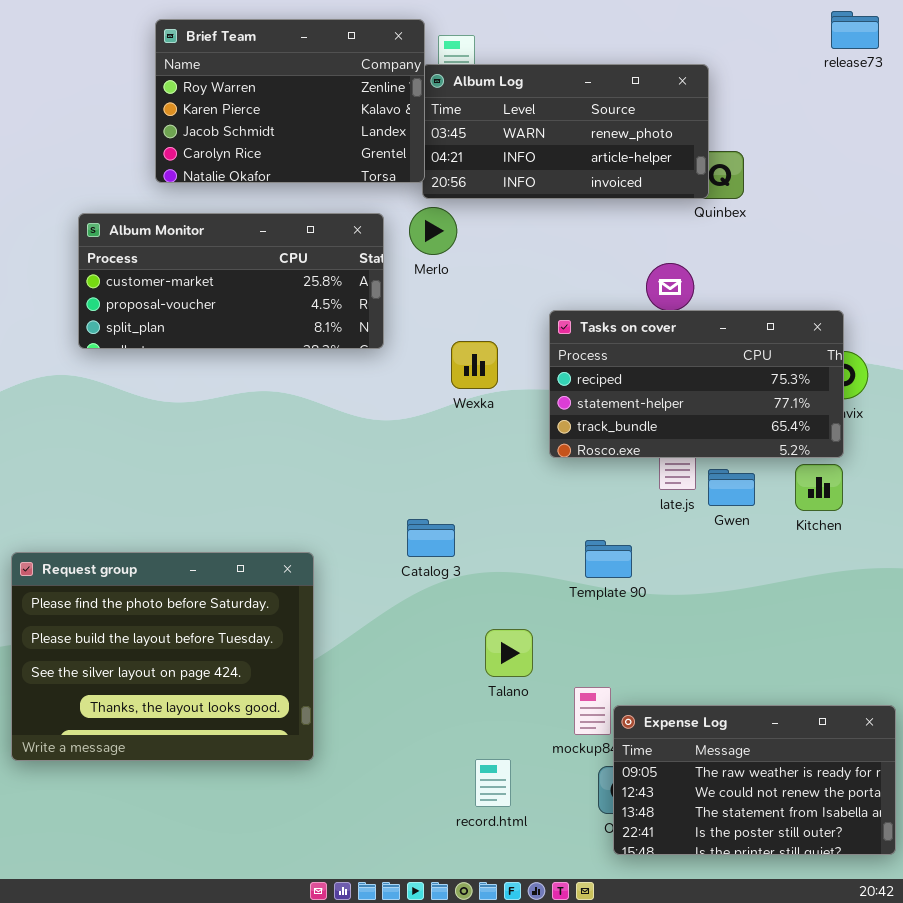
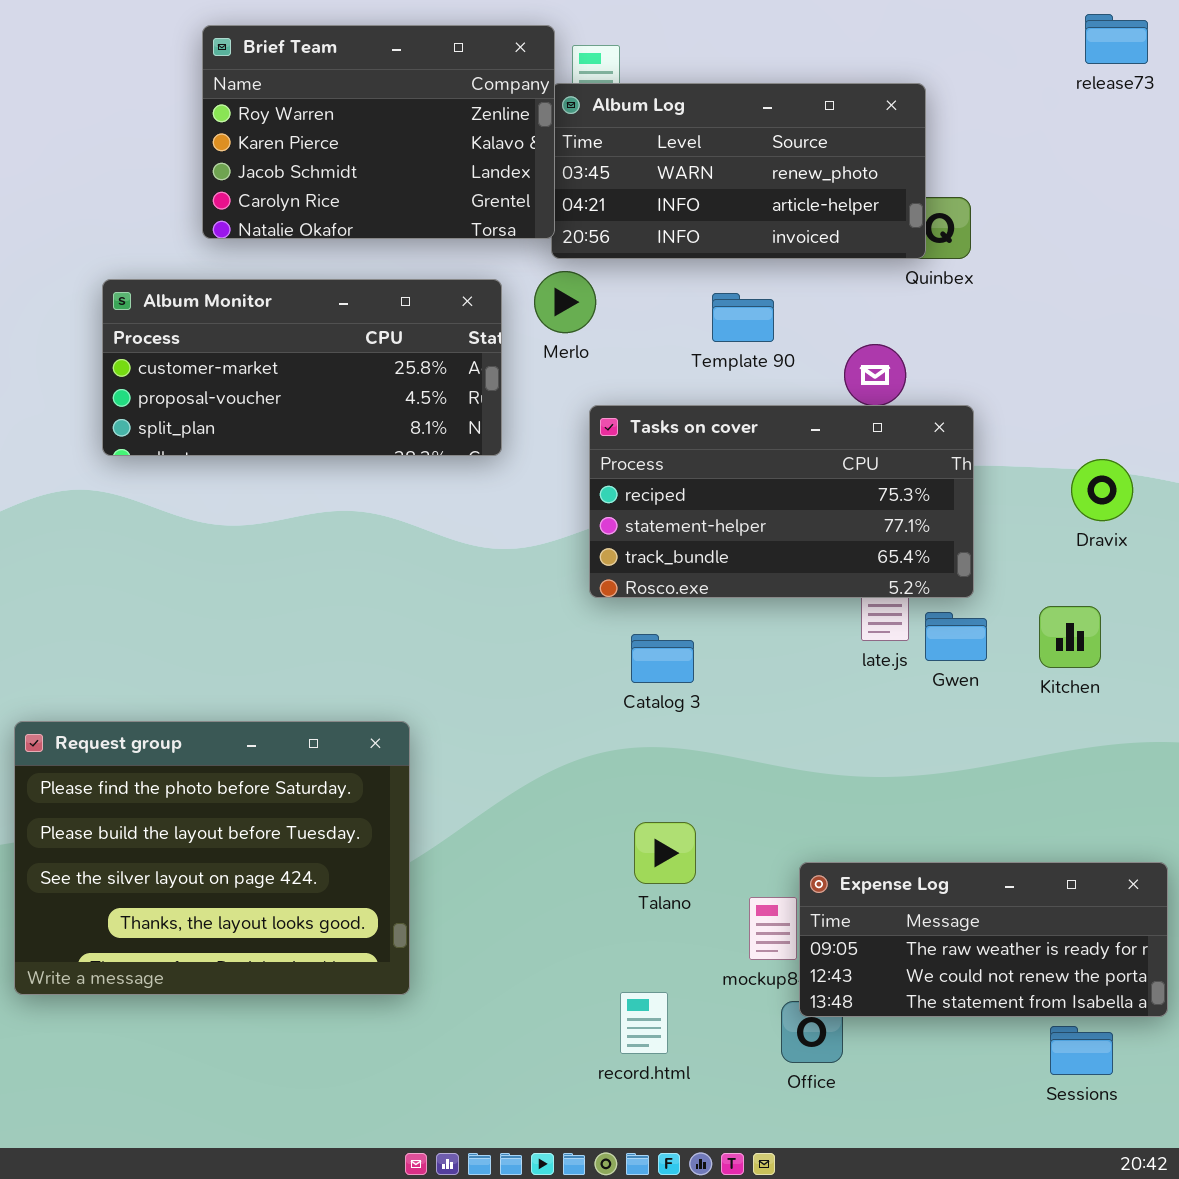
Tasks on cover: [549,310,844,458] -> [589,405,974,598], moved
Catalog 3: [407,519,455,557] -> [631,634,694,683], moved
Template 90: [585,540,632,578] -> [712,293,774,342], moved
Expense Log: [613,705,896,855] -> [799,862,1168,1017], moved, resized

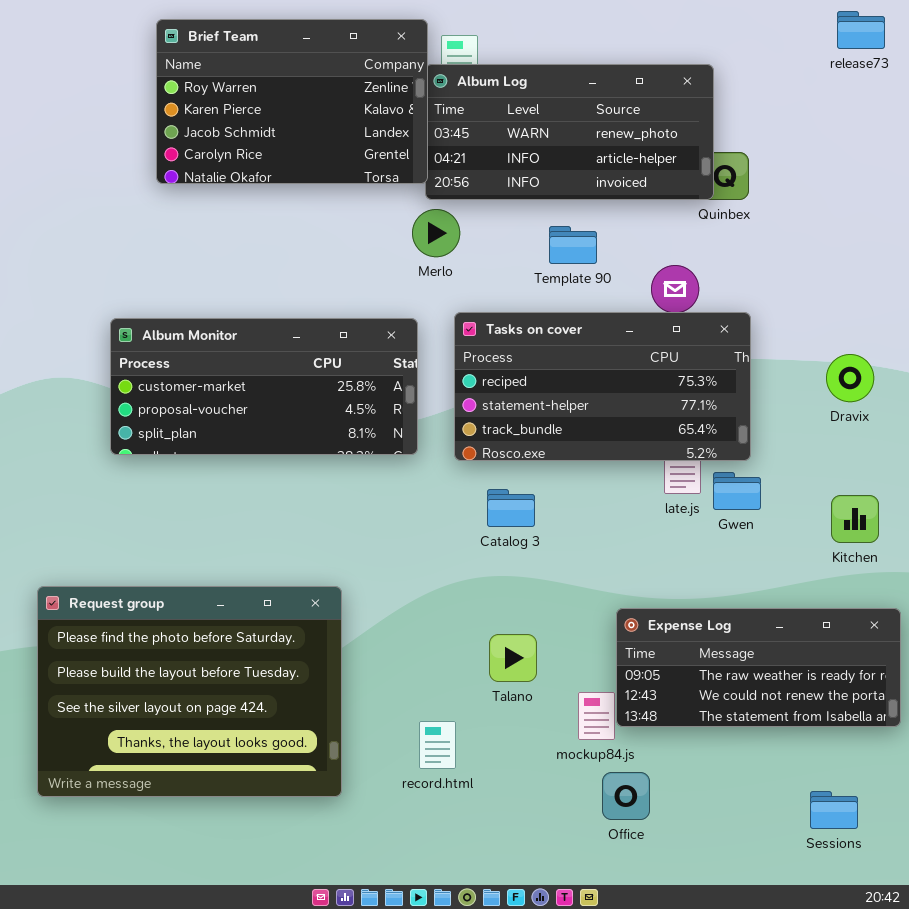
Album Monitor: [102,279,502,456] -> [110,318,418,455], moved
Kitchen: [1039,606,1101,668] -> [831,495,879,543], moved
Request group: [14,721,410,995] -> [37,586,342,797], moved
Expense Log: [799,862,1168,1017] -> [616,608,901,727], moved
record.html: [620,992,668,1054] -> [419,721,456,769], moved

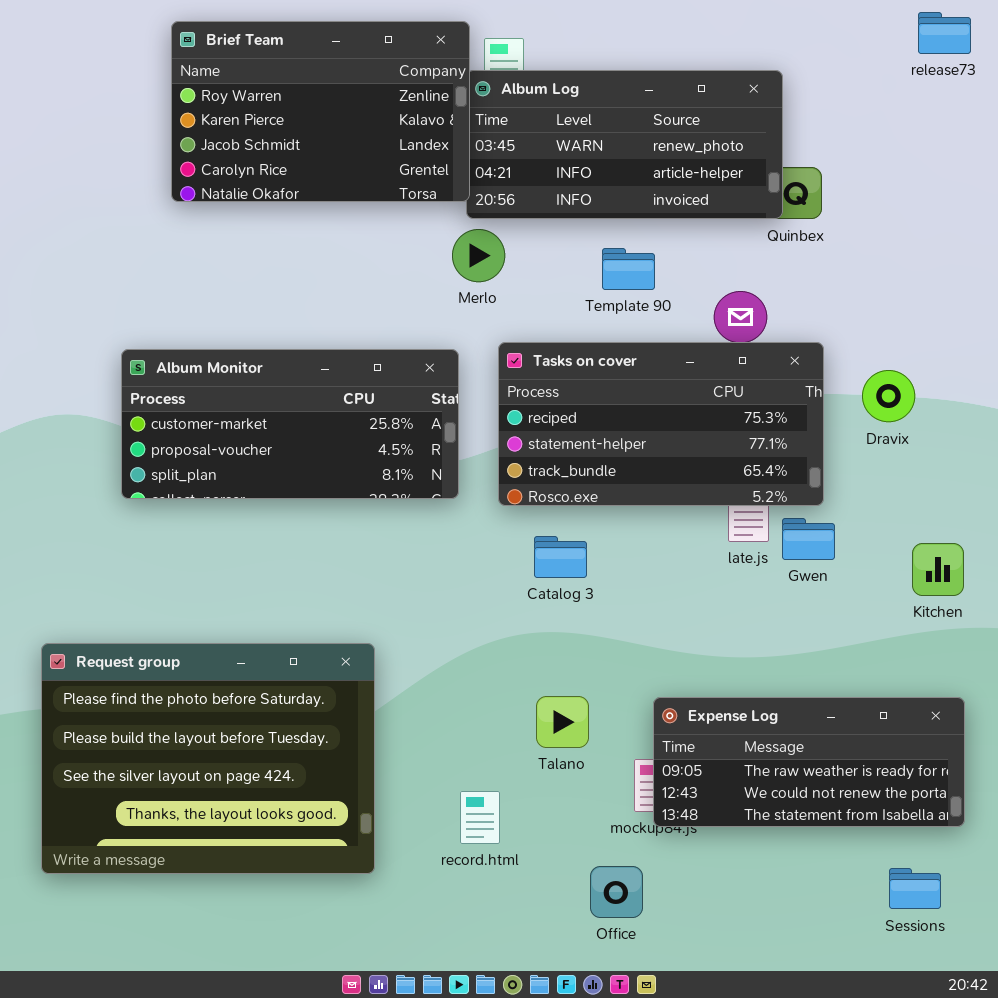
Dravix: [826,354,874,402] -> [862,370,915,422], moved
Expense Log: [616,608,901,727] -> [653,697,965,827], moved
Office: [602,772,650,820] -> [590,866,643,918], moved

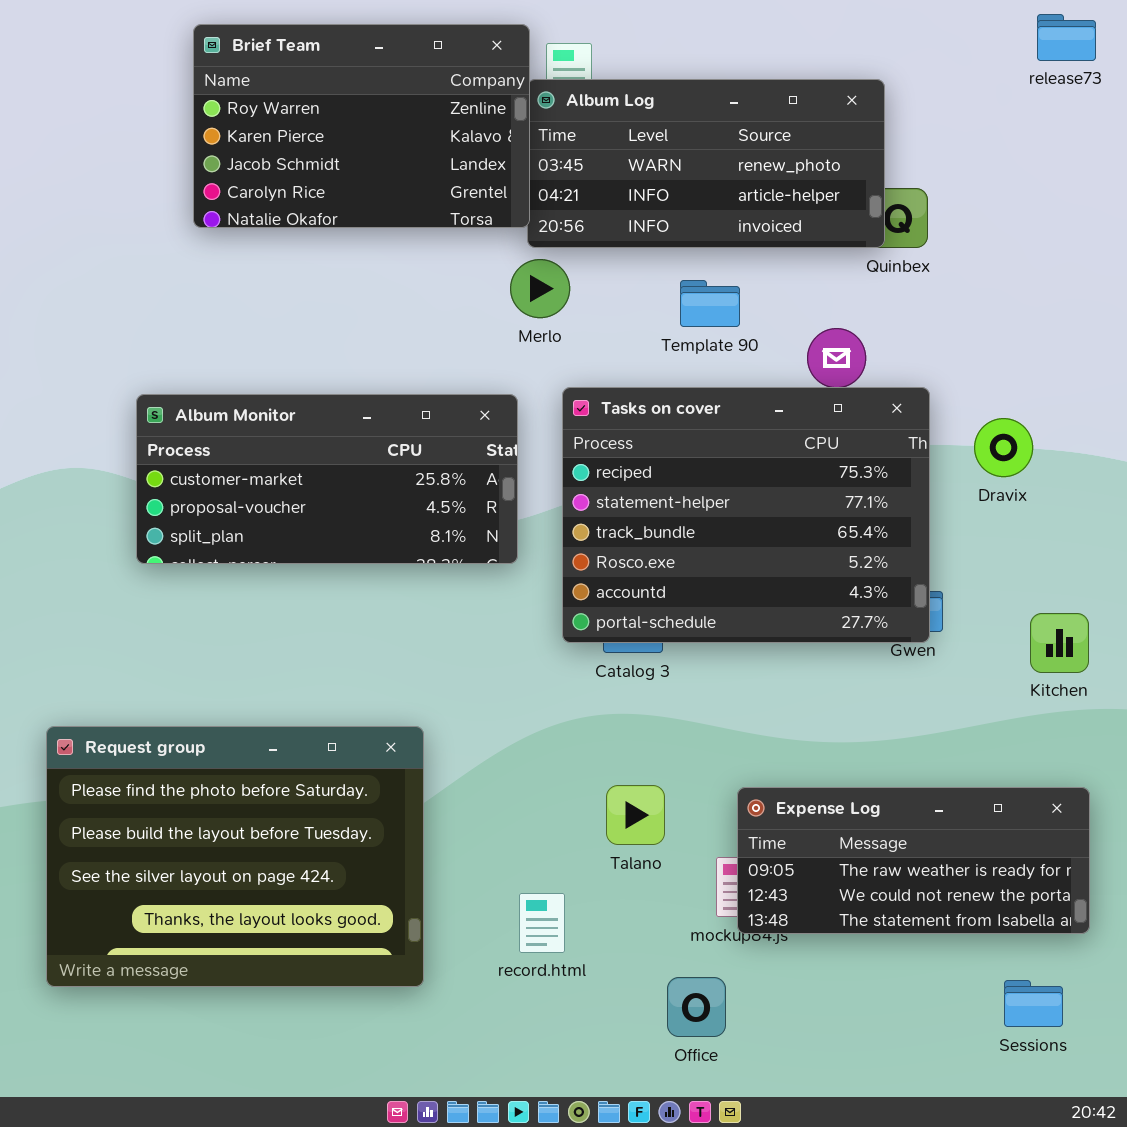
Tasks on cover: [498,342,824,506] -> [562,387,930,643], resized

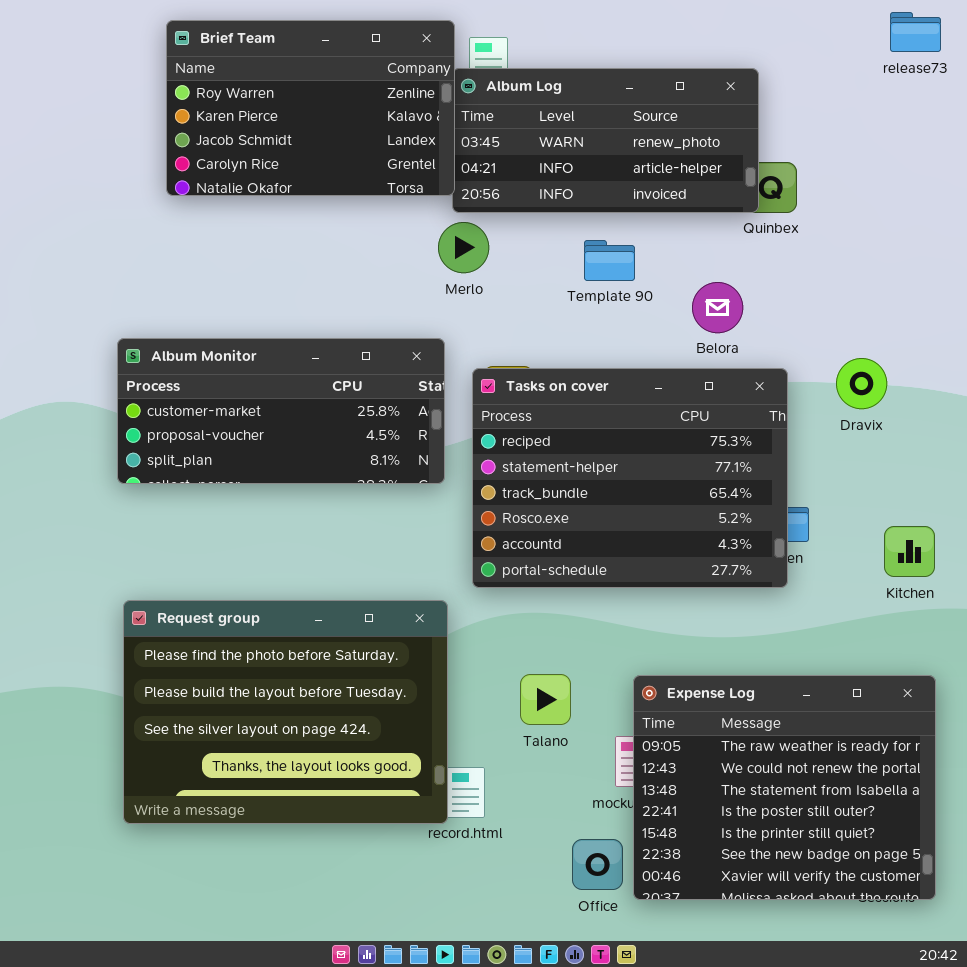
Tasks on cover: [562,387,930,643] -> [472,368,788,588], moved
Request group: [46,726,424,987] -> [123,600,448,824], moved
Expense Log: [737,787,1090,934] -> [633,675,936,900], resized

